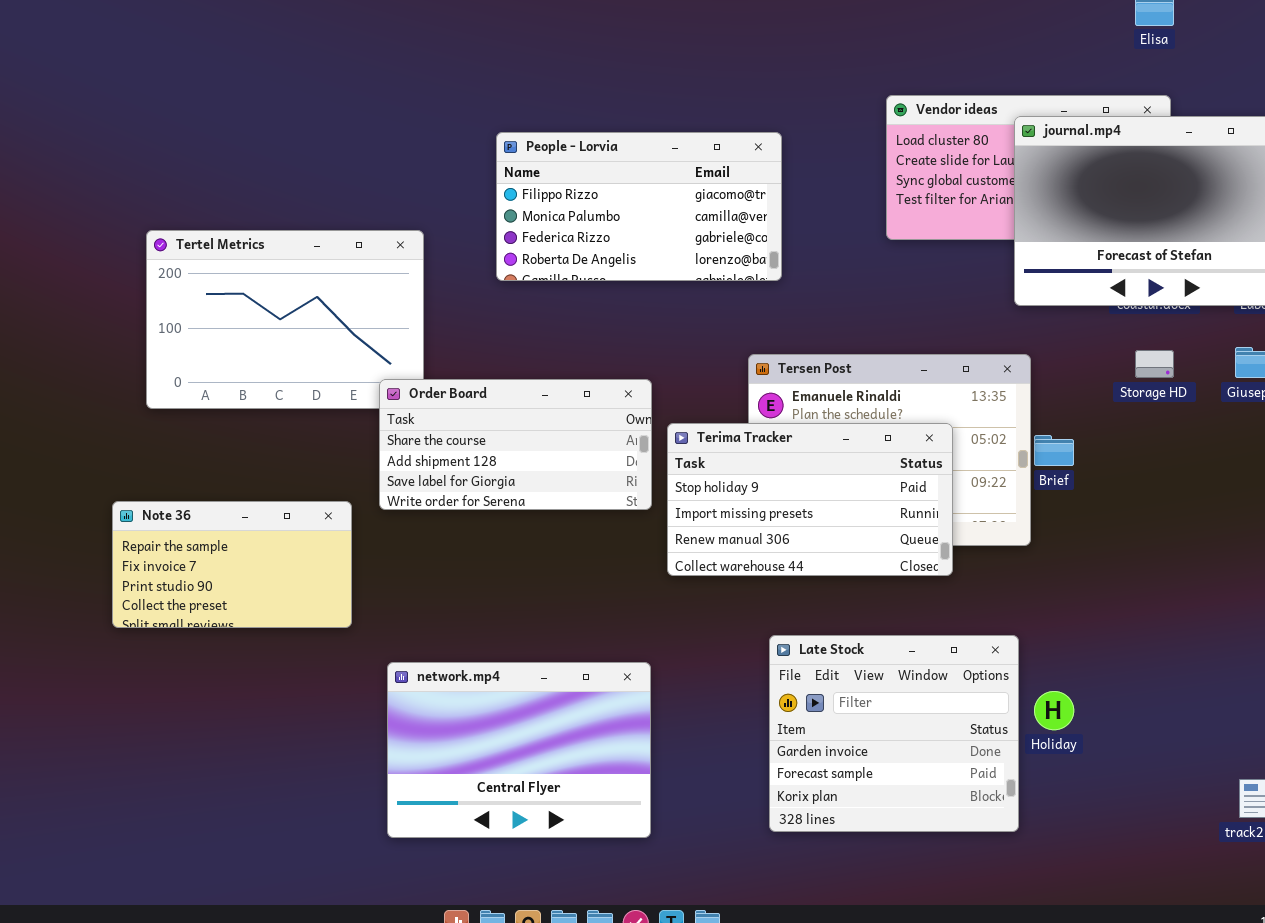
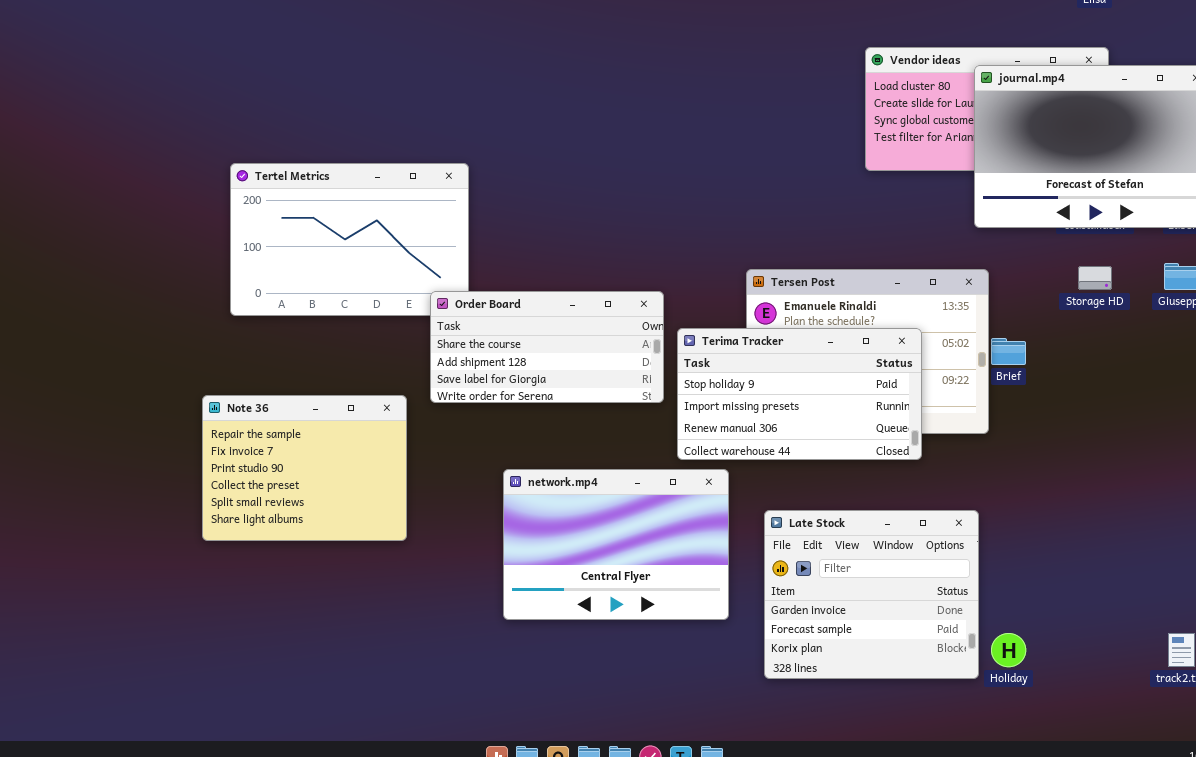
People - Lorvia: [496,132,782,281] -> none, closed
Note 36: [112,501,352,628] -> [202,395,407,541], resized
network.mp4: [387,662,651,838] -> [503,469,729,620], moved
Holiday: [1034,691,1074,730] -> [991,633,1026,667], moved

